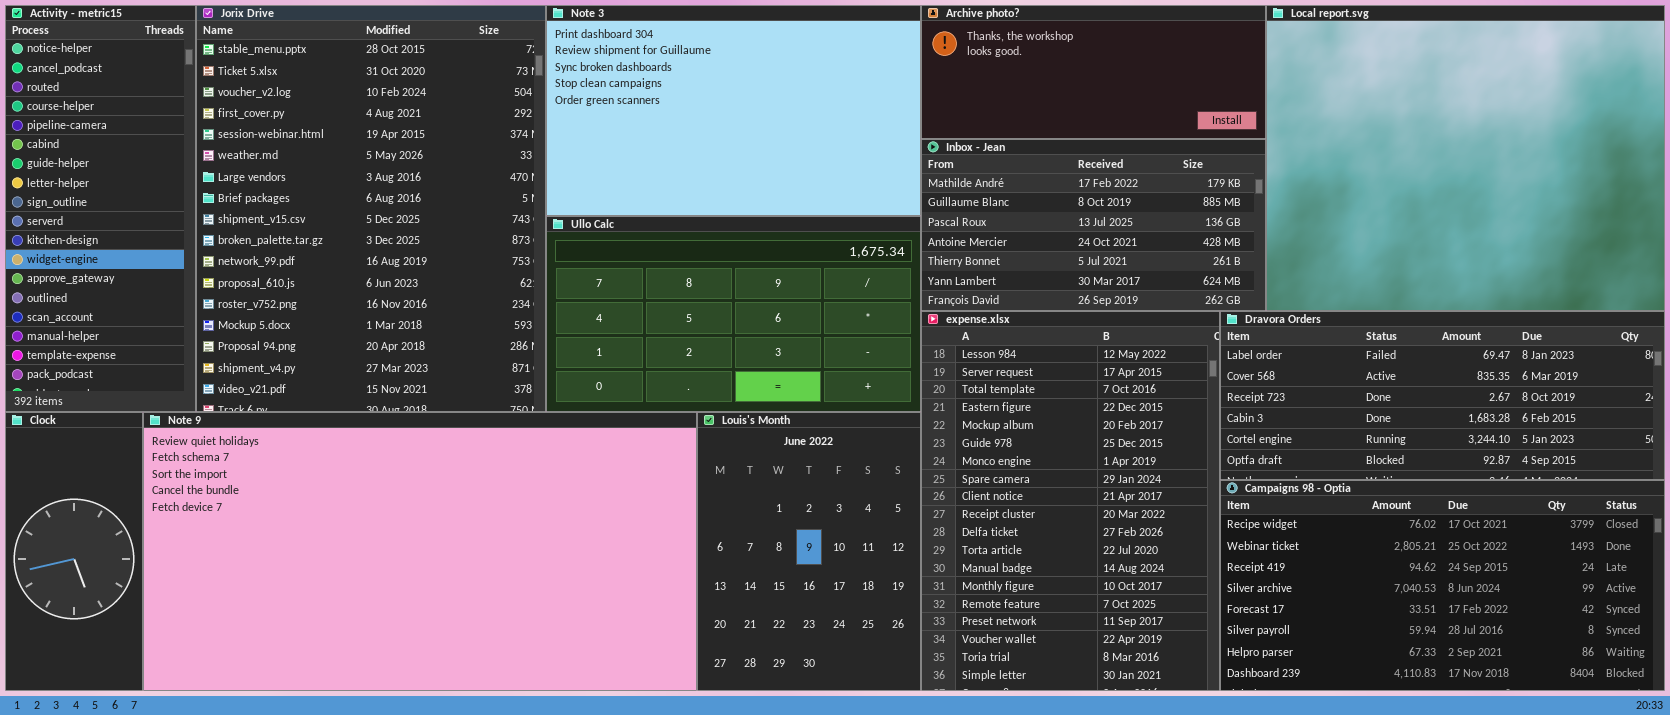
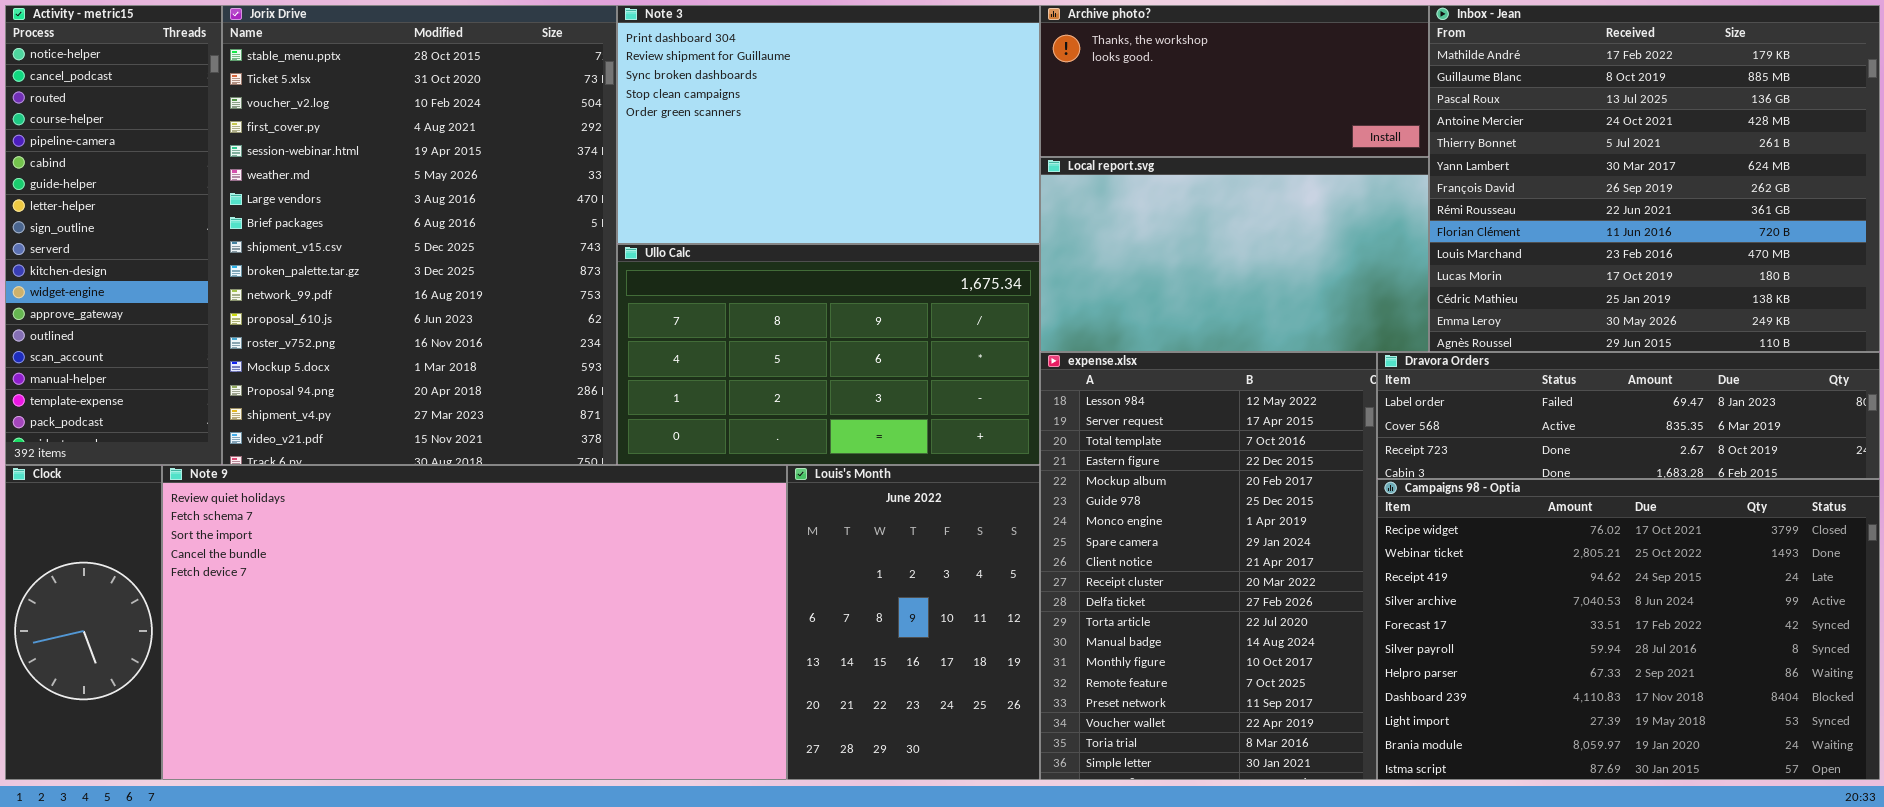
Local report.svg: [1266,5,1665,311] -> [1040,157,1429,352], moved, resized
Inbox - Jean: [921,139,1266,311] -> [1429,5,1880,352], moved, resized
Dravora Orders: [1220,311,1665,480] -> [1377,352,1880,479], resized
Campaigns 98 - Optia: [1220,480,1665,691] -> [1377,479,1880,780], resized

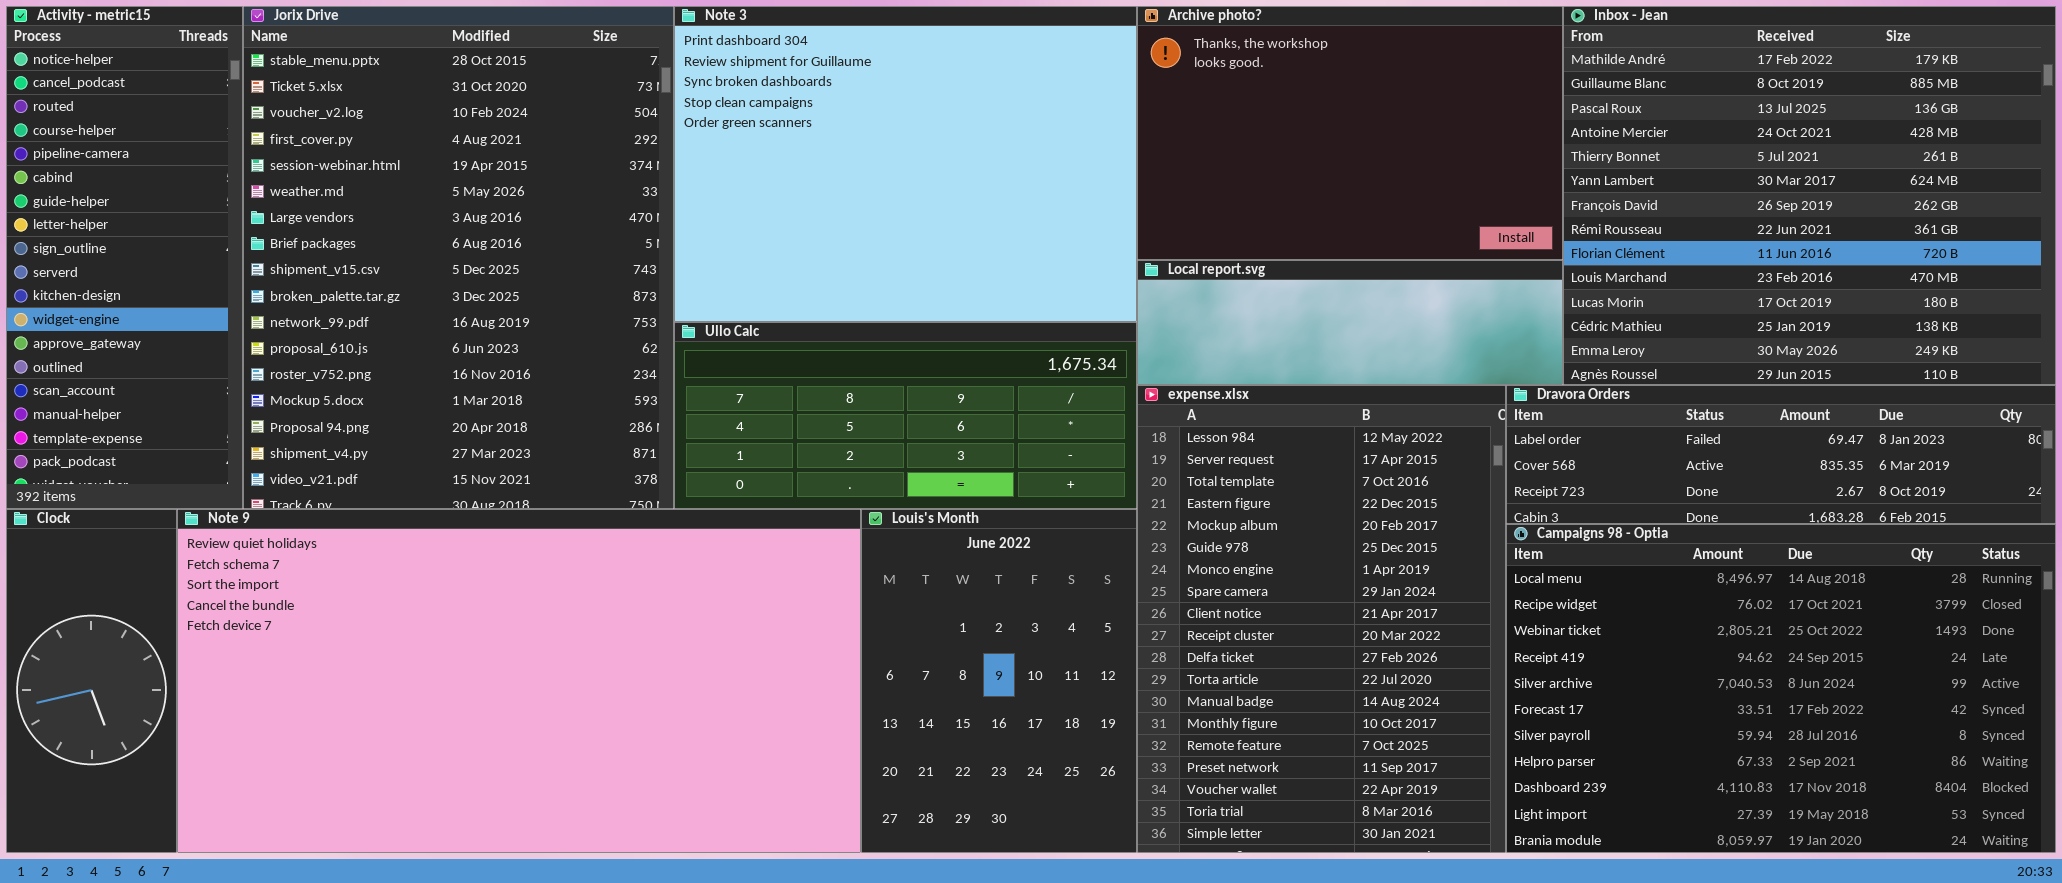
Note 3: [617,5,1040,244] -> [674,6,1137,322], resized
Archive photo?: [1040,5,1429,157] -> [1137,6,1563,260], resized
Local report.svg: [1040,157,1429,352] -> [1137,260,1563,385], resized
Ullo Calc: [617,244,1040,465] -> [674,322,1137,509], resized
Campaigns 98 - Optia: [1377,479,1880,780] -> [1506,524,2056,853], scrolled up 1 row

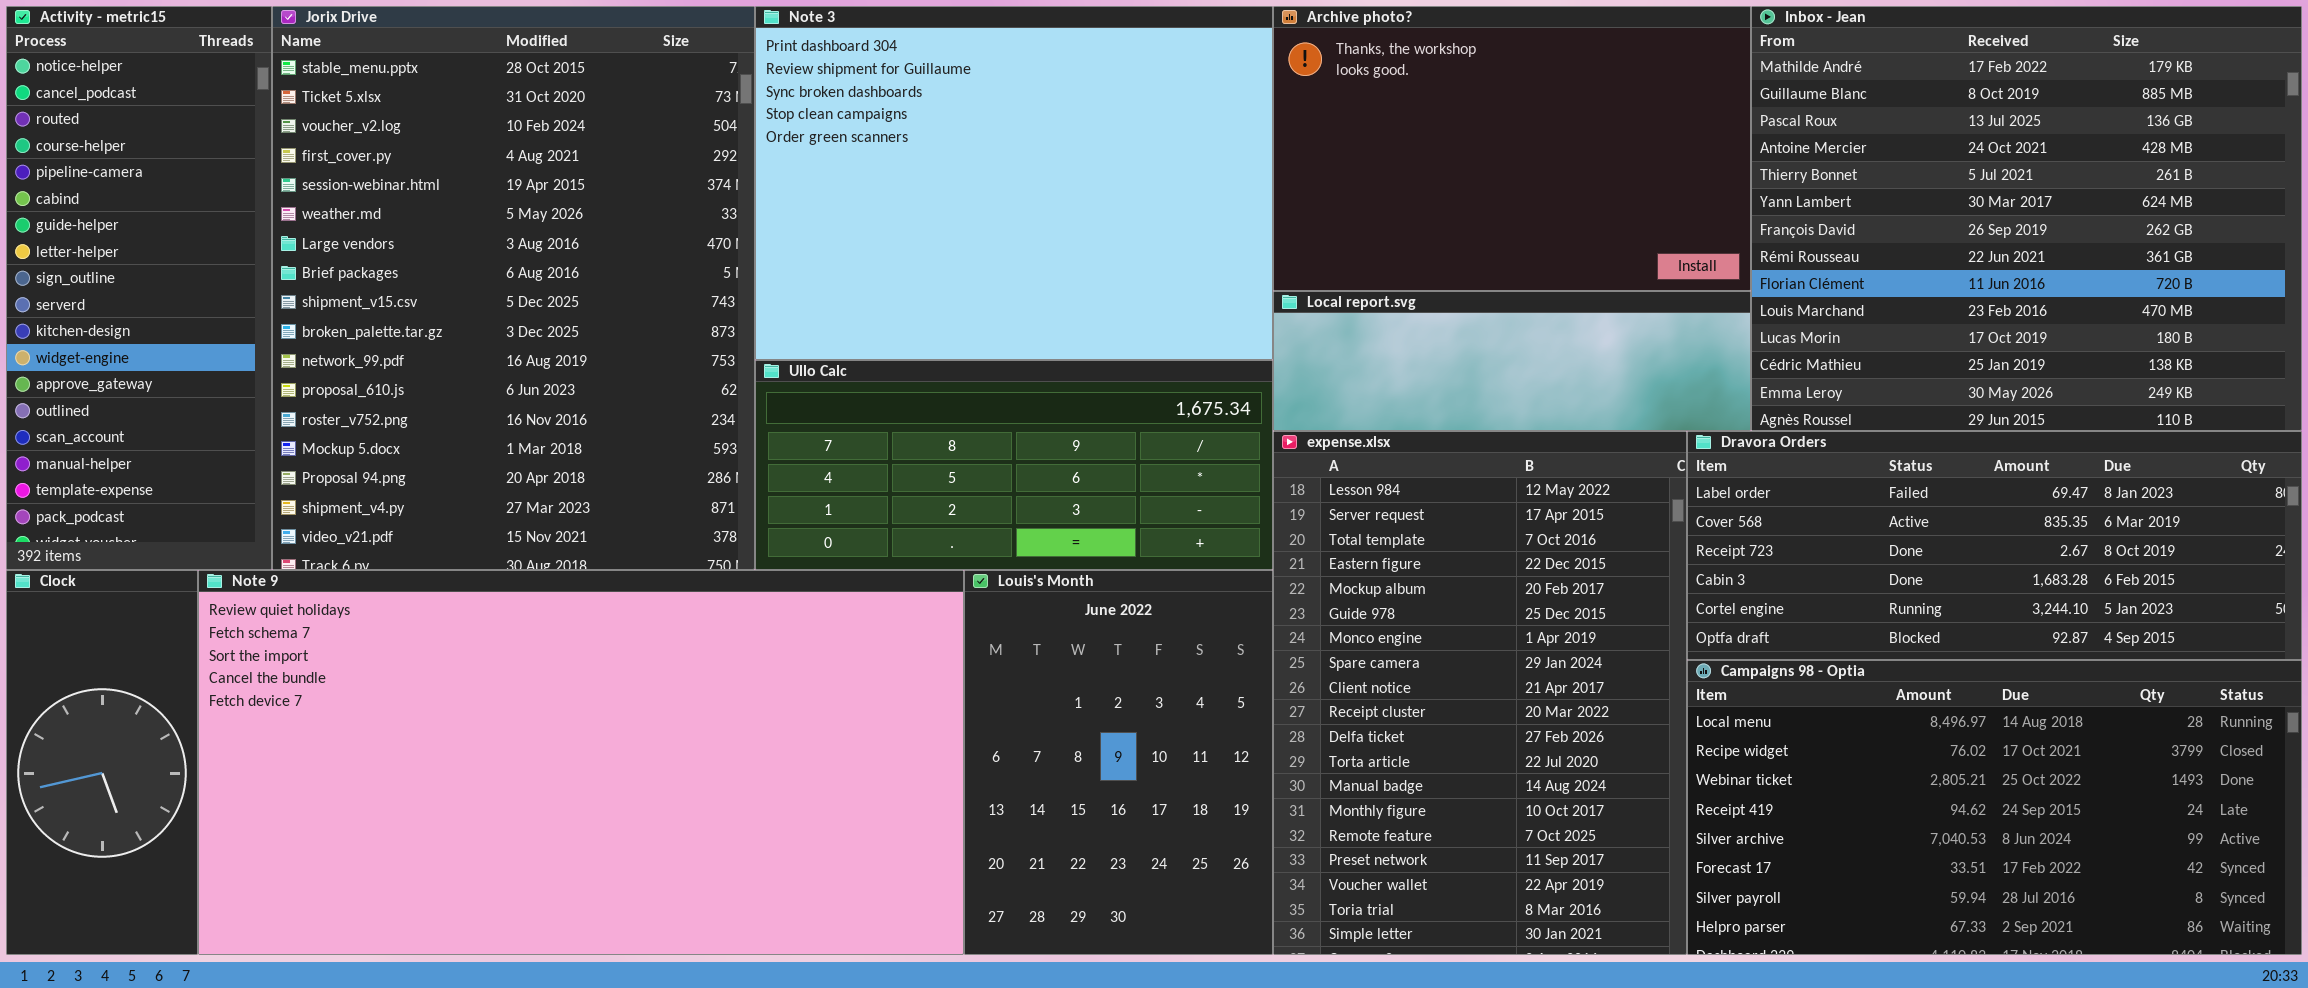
Dravora Orders: [1506,385,2056,524] -> [1687,431,2302,660], resized
Campaigns 98 - Optia: [1506,524,2056,853] -> [1687,660,2302,955], resized

